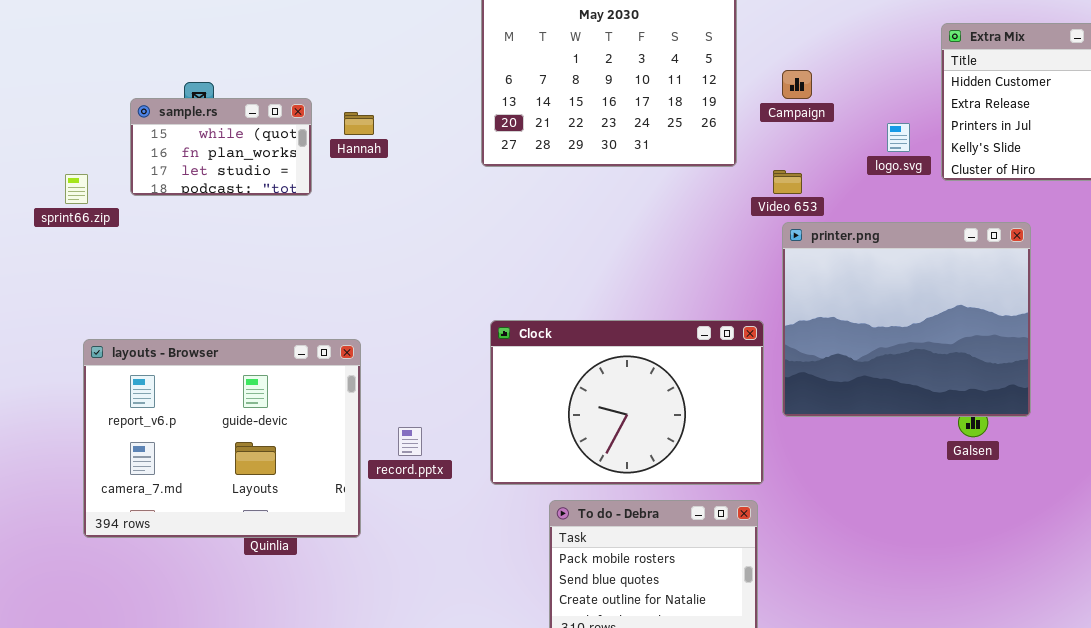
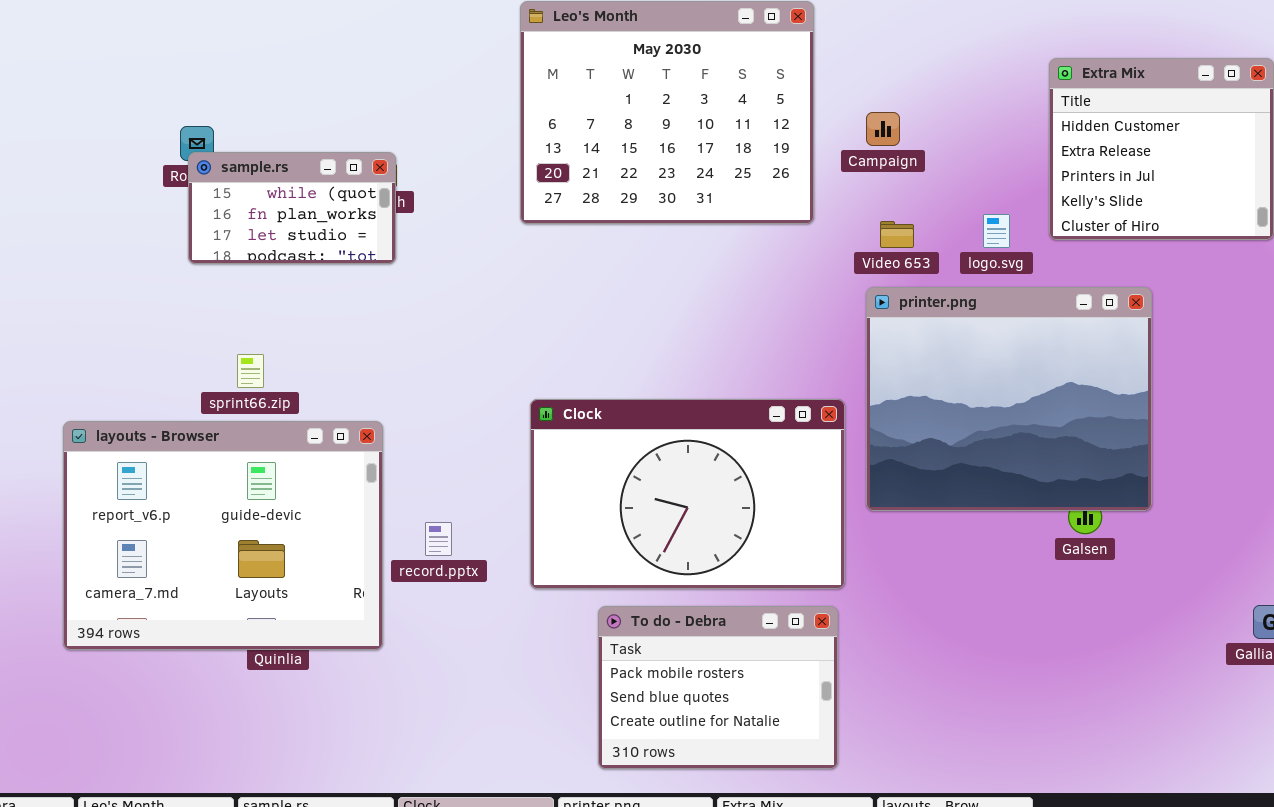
sample.rs: [130,98,312,196] -> [188,152,396,264], moved
logo.svg: [887,123,910,152] -> [983,214,1010,248], moved
Video 653: [773,170,802,194] -> [880,221,914,248], moved
sprint66.zip: [65,174,88,204] -> [237,354,264,388], moved

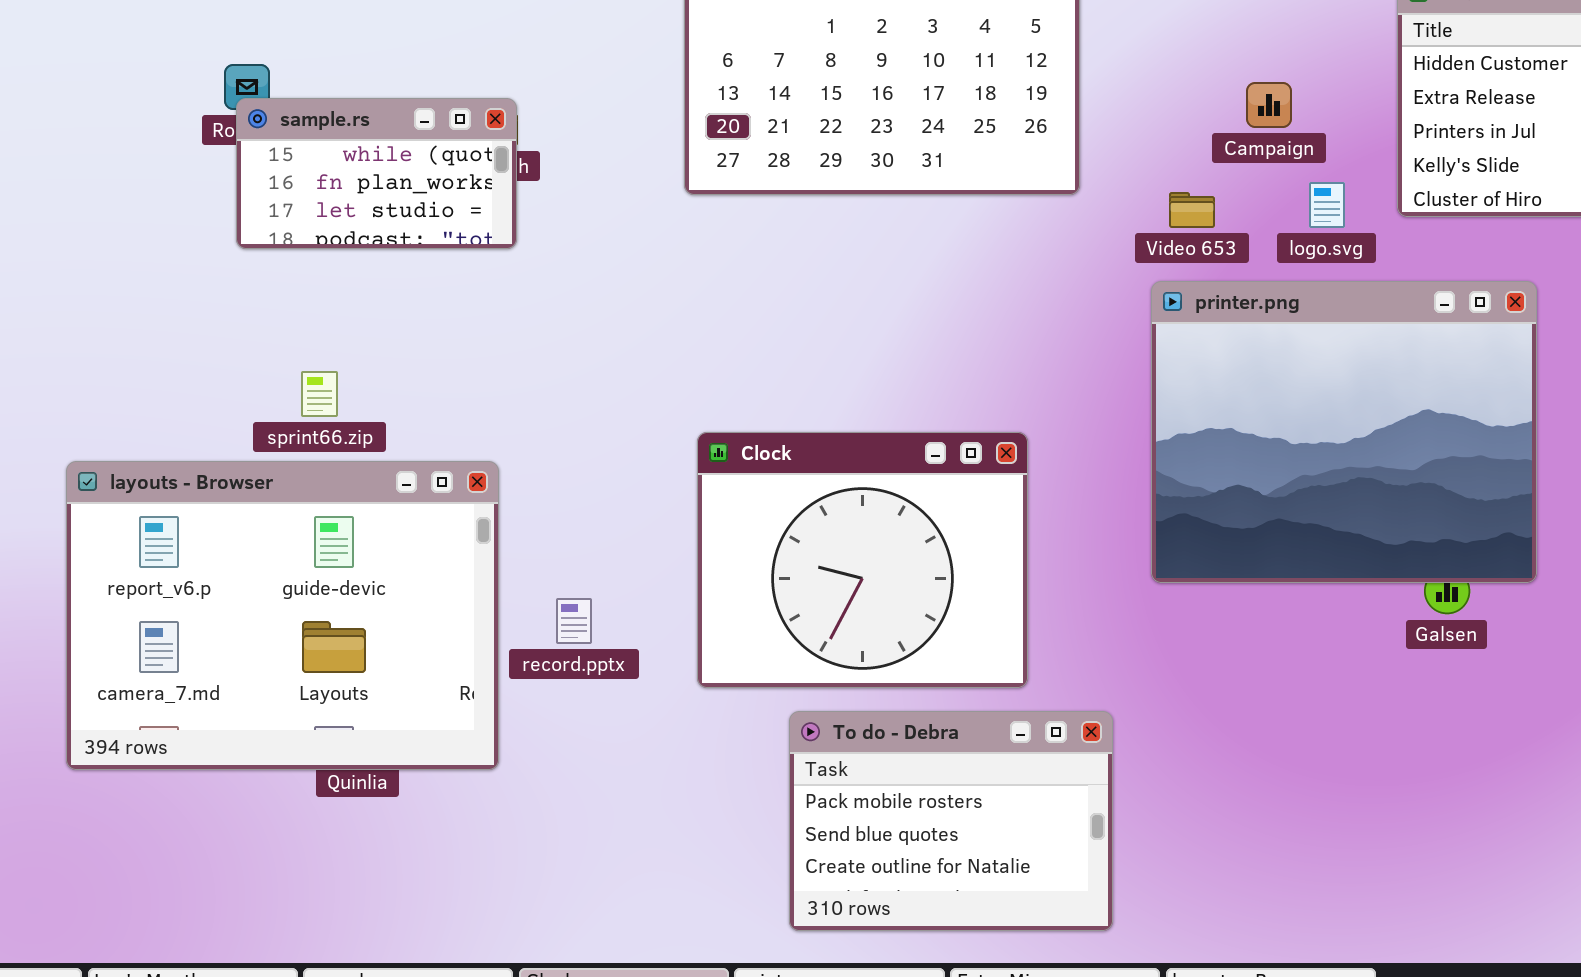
Campaign: [866,112,900,146] -> [1246,82,1292,128], moved
Clock: [530,399,845,589] -> [697,432,1028,688], resized

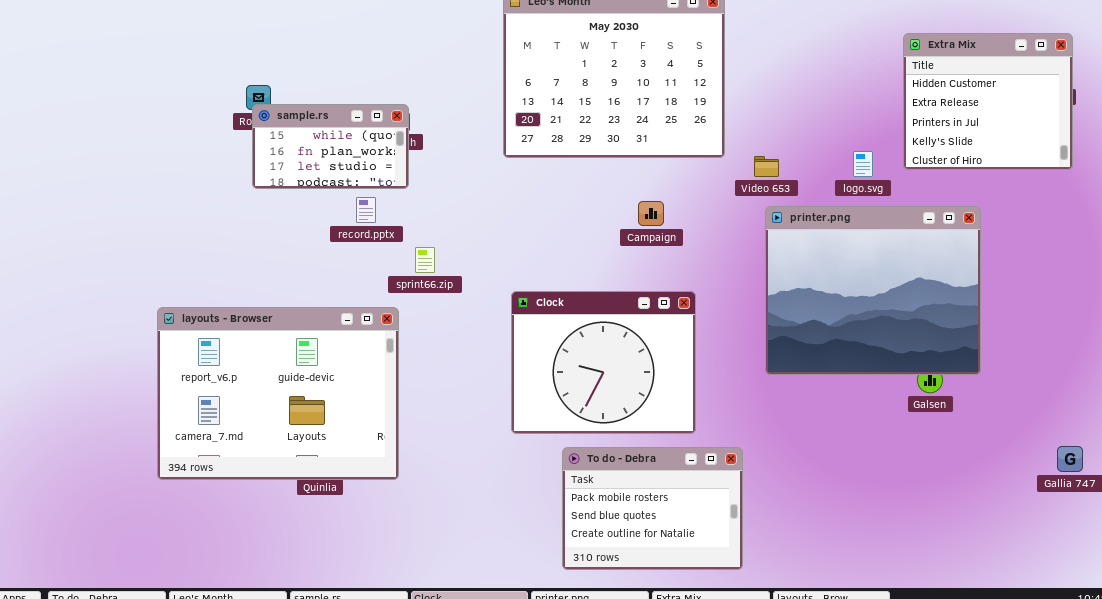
Campaign: [1246,82,1292,128] -> [638,201,664,226], moved
Video 653: [1169,192,1215,228] -> [754,156,779,177], moved
sprint66.zip: [301,371,338,417] -> [415,247,435,273], moved
record.pptx: [556,598,592,644] -> [356,197,376,223], moved

